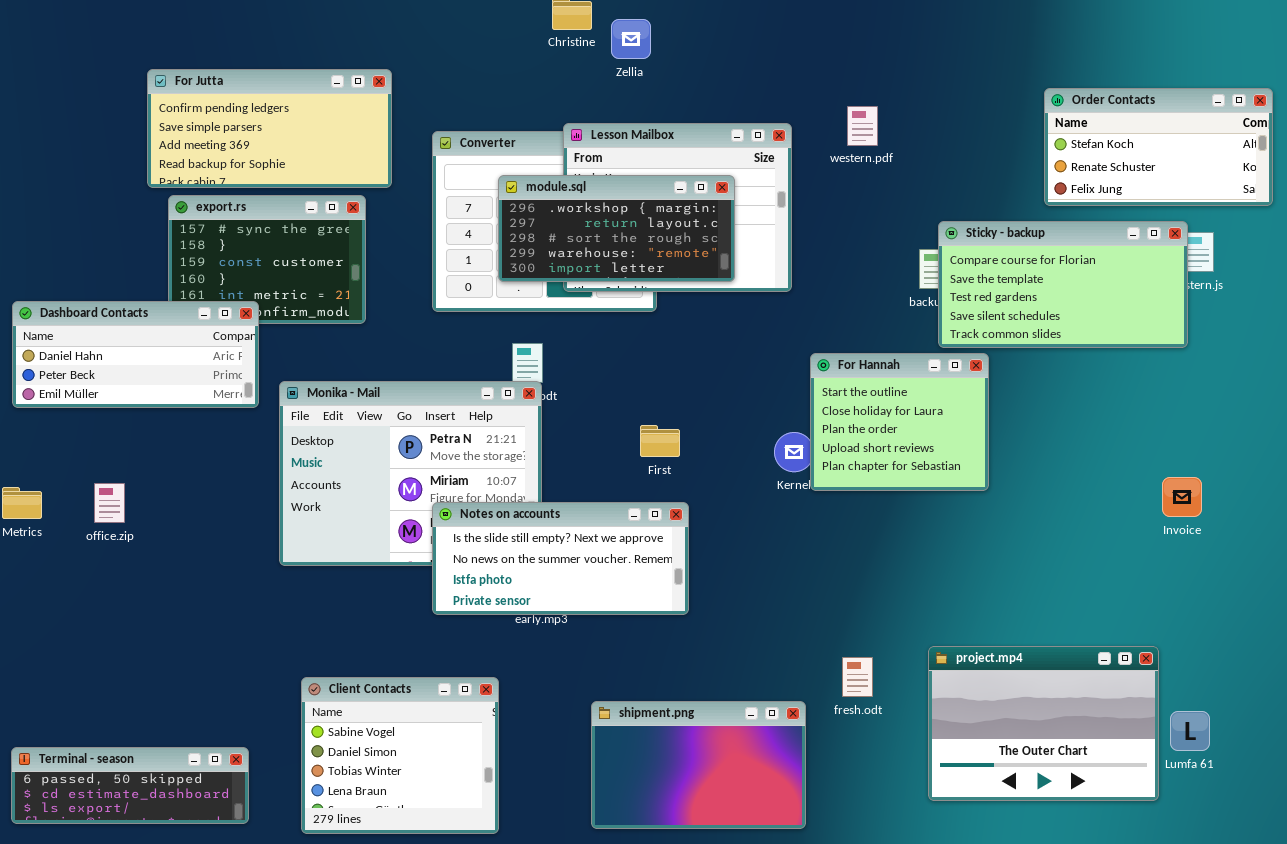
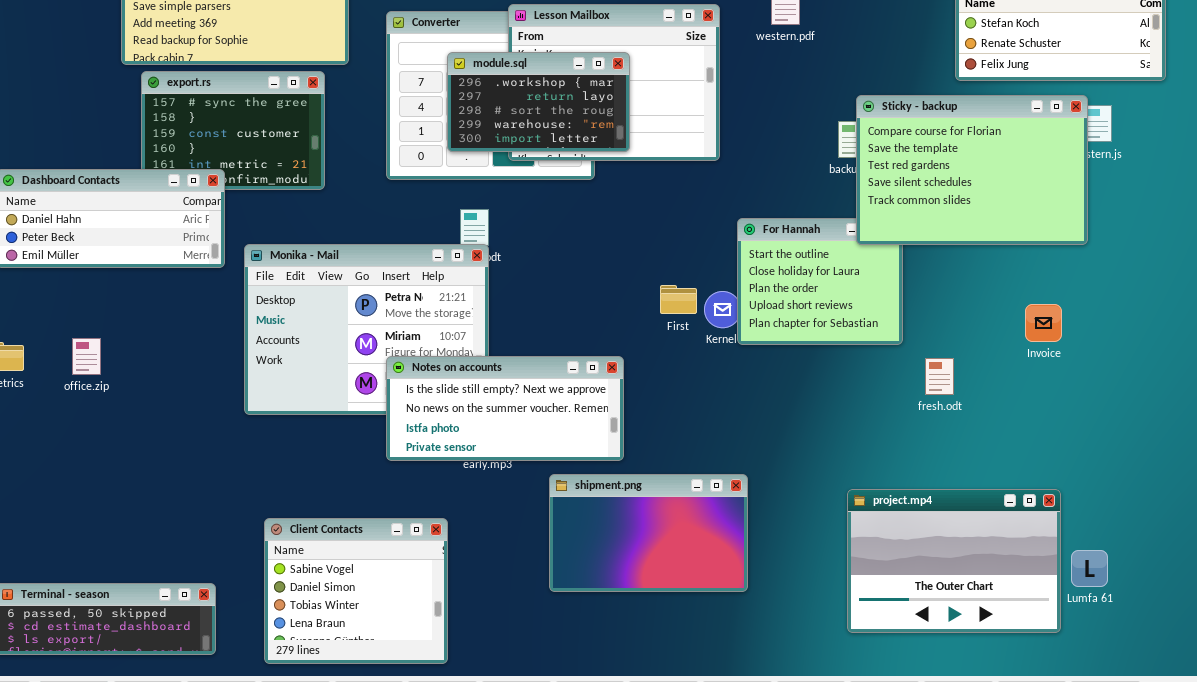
module.sql: [498,175,735,282] -> [447,52,630,152], resized
Sticky - backup: [938,221,1188,348] -> [856,95,1088,245], resized
First: [640,425,680,457] -> [660,285,697,314], moved
Invoice: [1162,477,1202,517] -> [1025,304,1062,342], moved
fresh.odt: [842,657,873,697] -> [925,358,954,395], moved
shipment.png: [591,701,806,829] -> [549,474,748,592], moved

